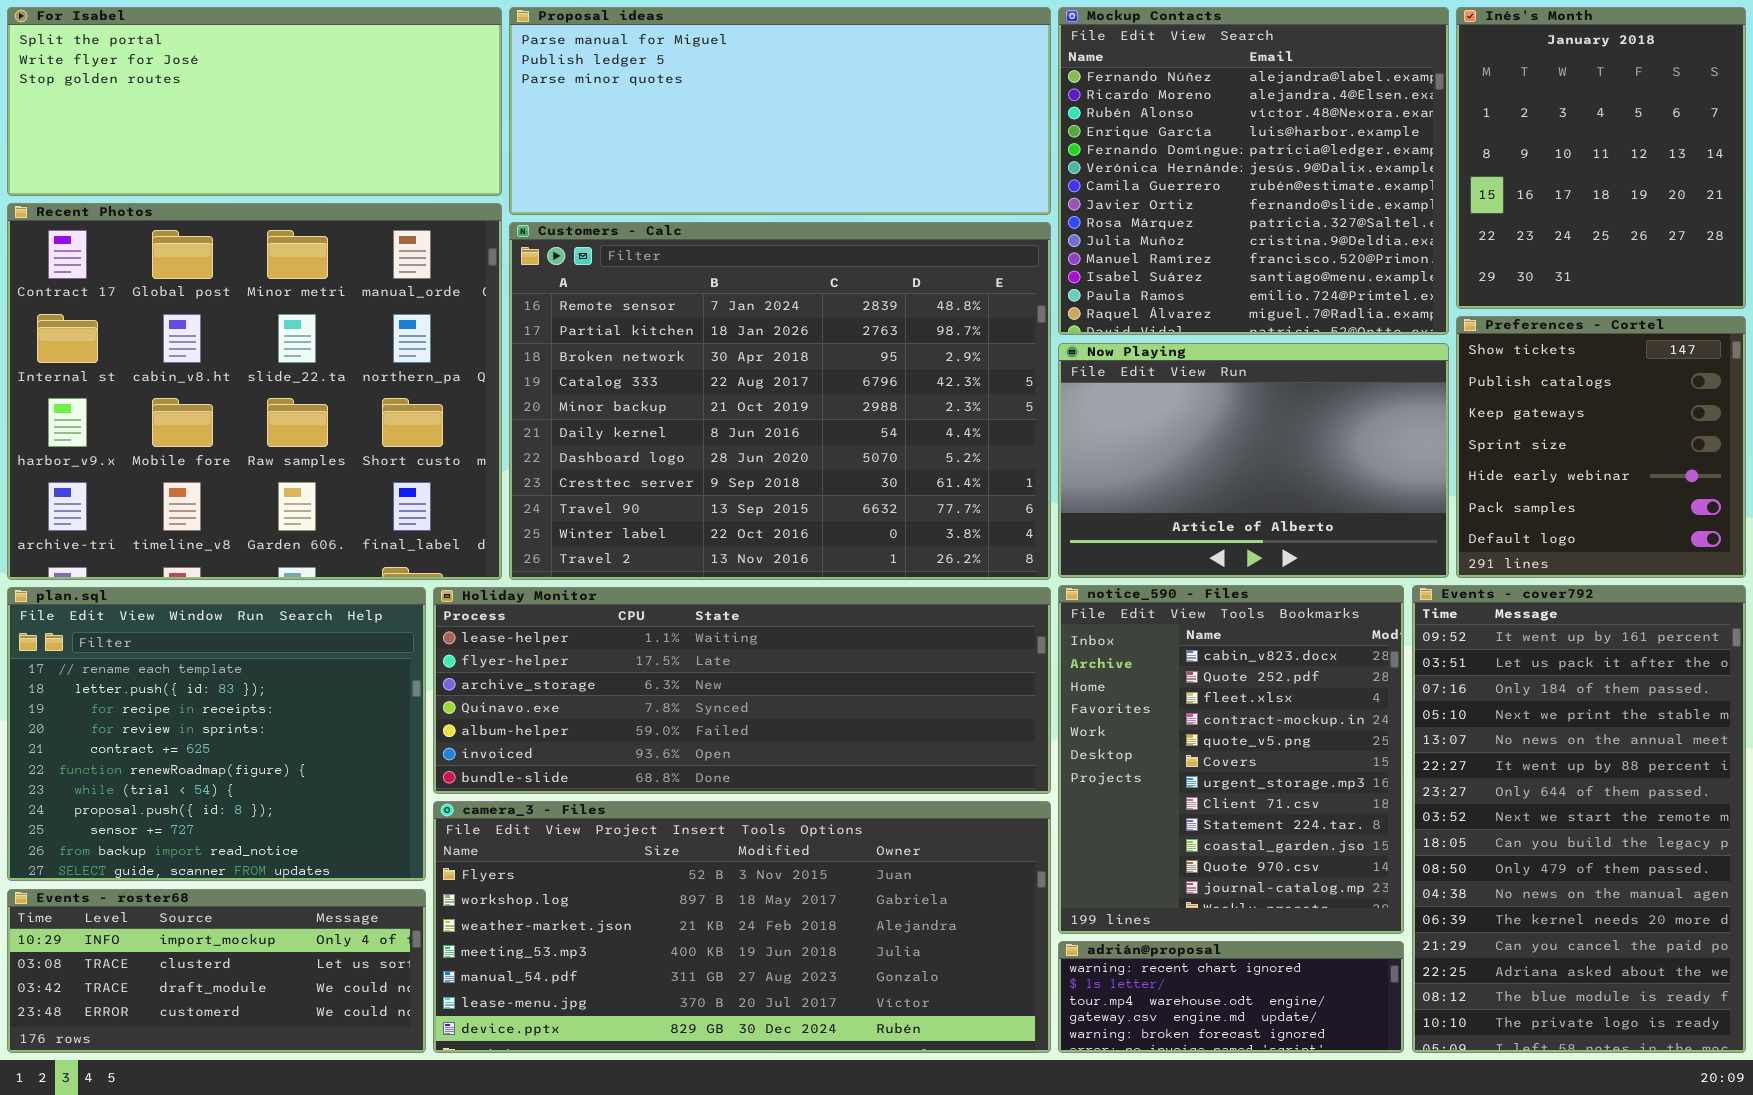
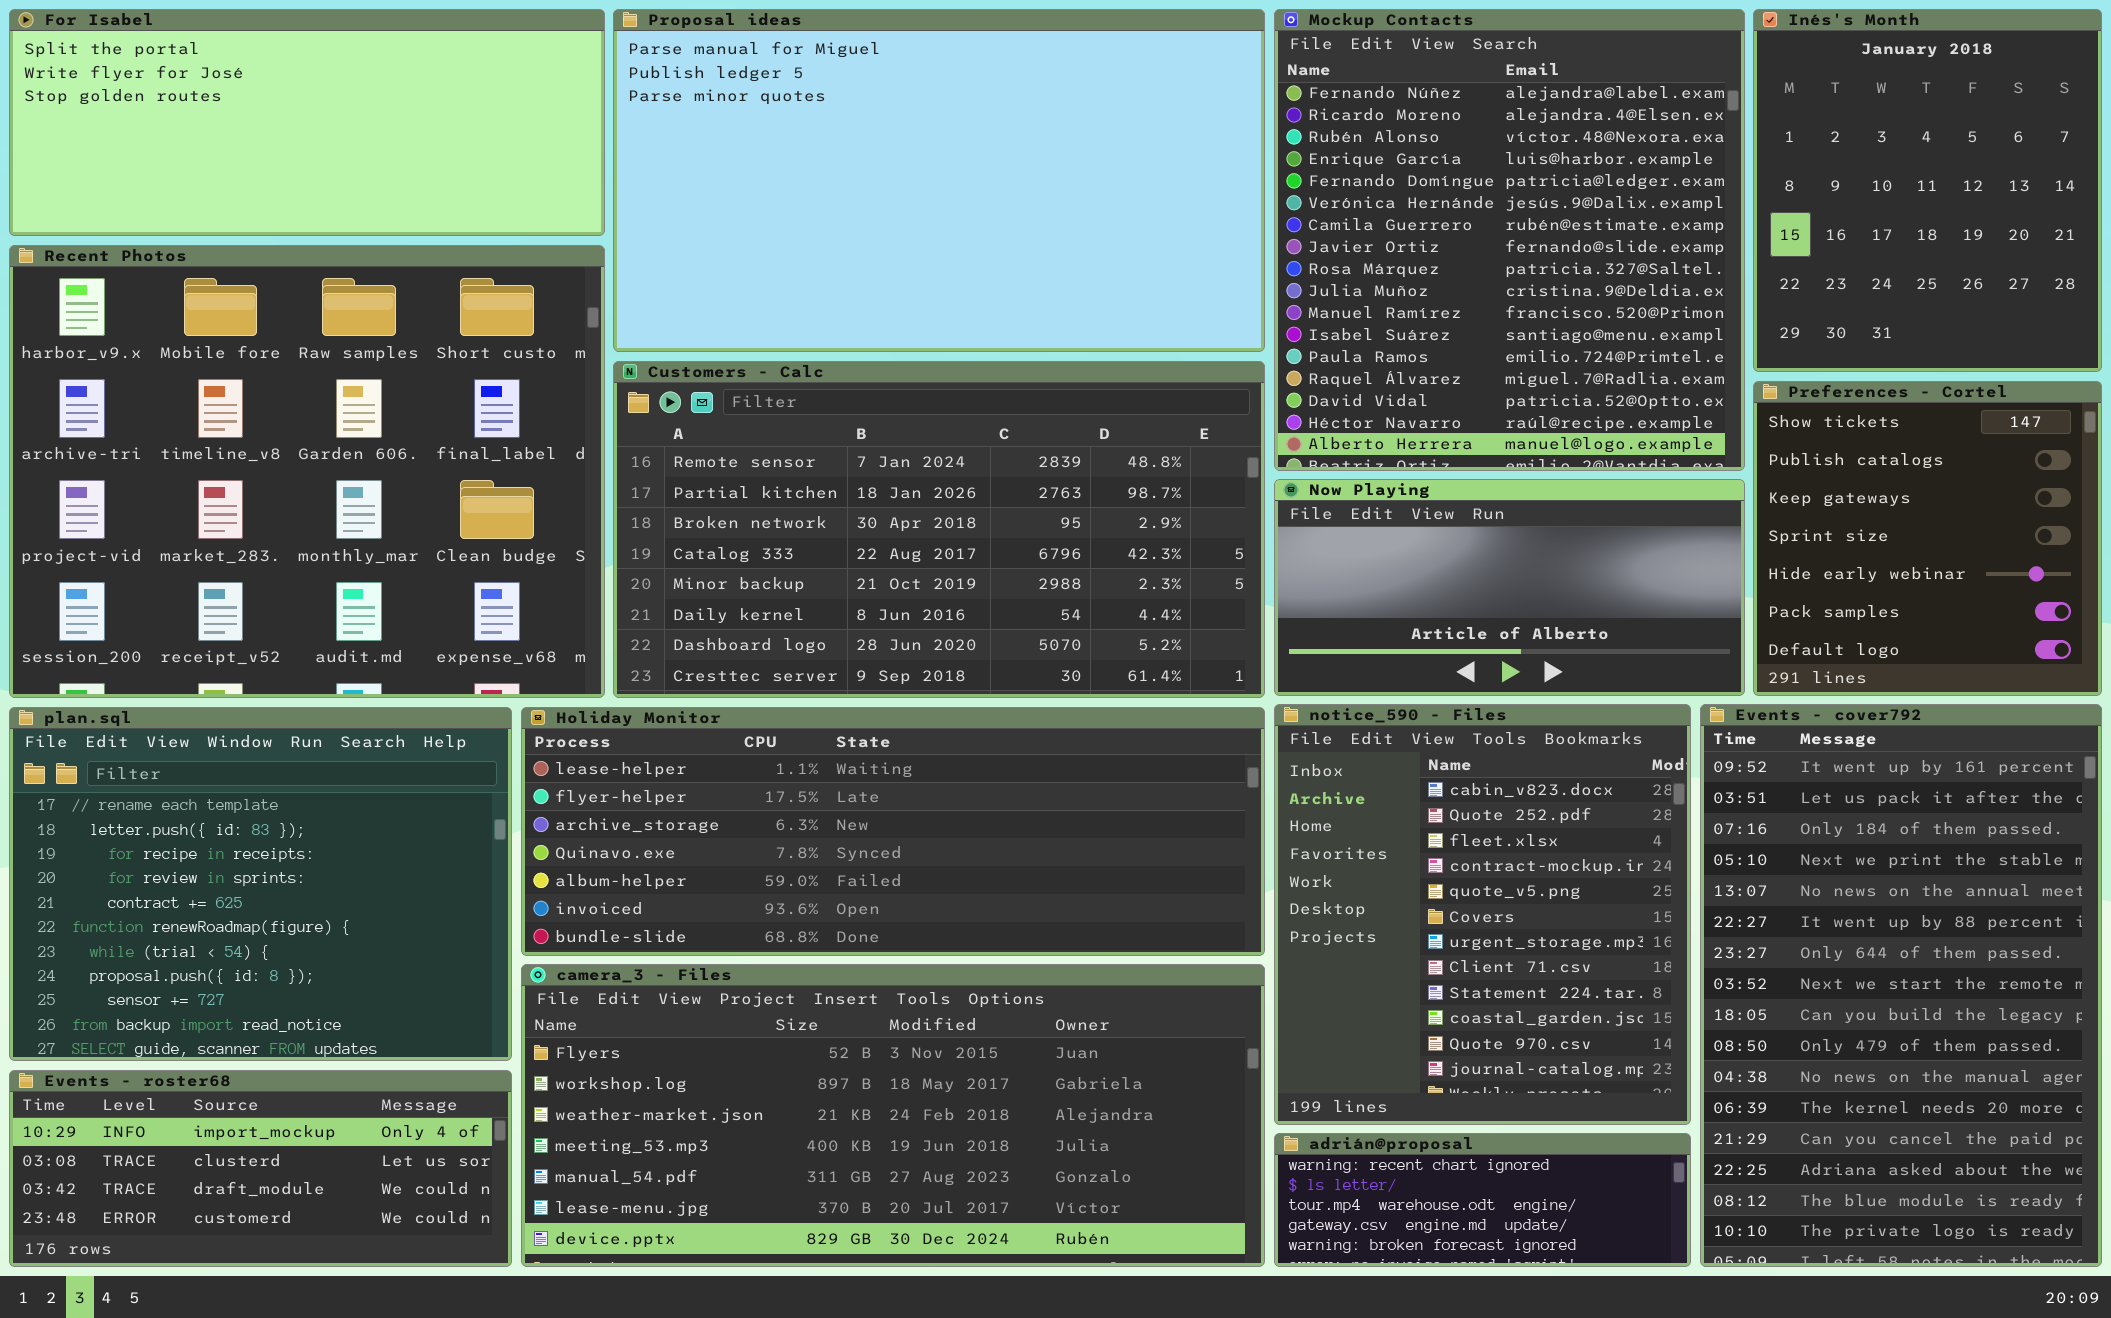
Proposal ideas: [509,7,1051,215] -> [613,9,1265,352], resized
Mockup Contacts: [1058,7,1449,335] -> [1274,9,1745,471], resized
Recent Photos: [7,203,502,580] -> [9,245,605,698], scrolled down 2 rows
Customers - Calc: [509,222,1051,580] -> [613,361,1265,698], resized
Now Playing: [1058,343,1449,578] -> [1274,479,1745,696], resized

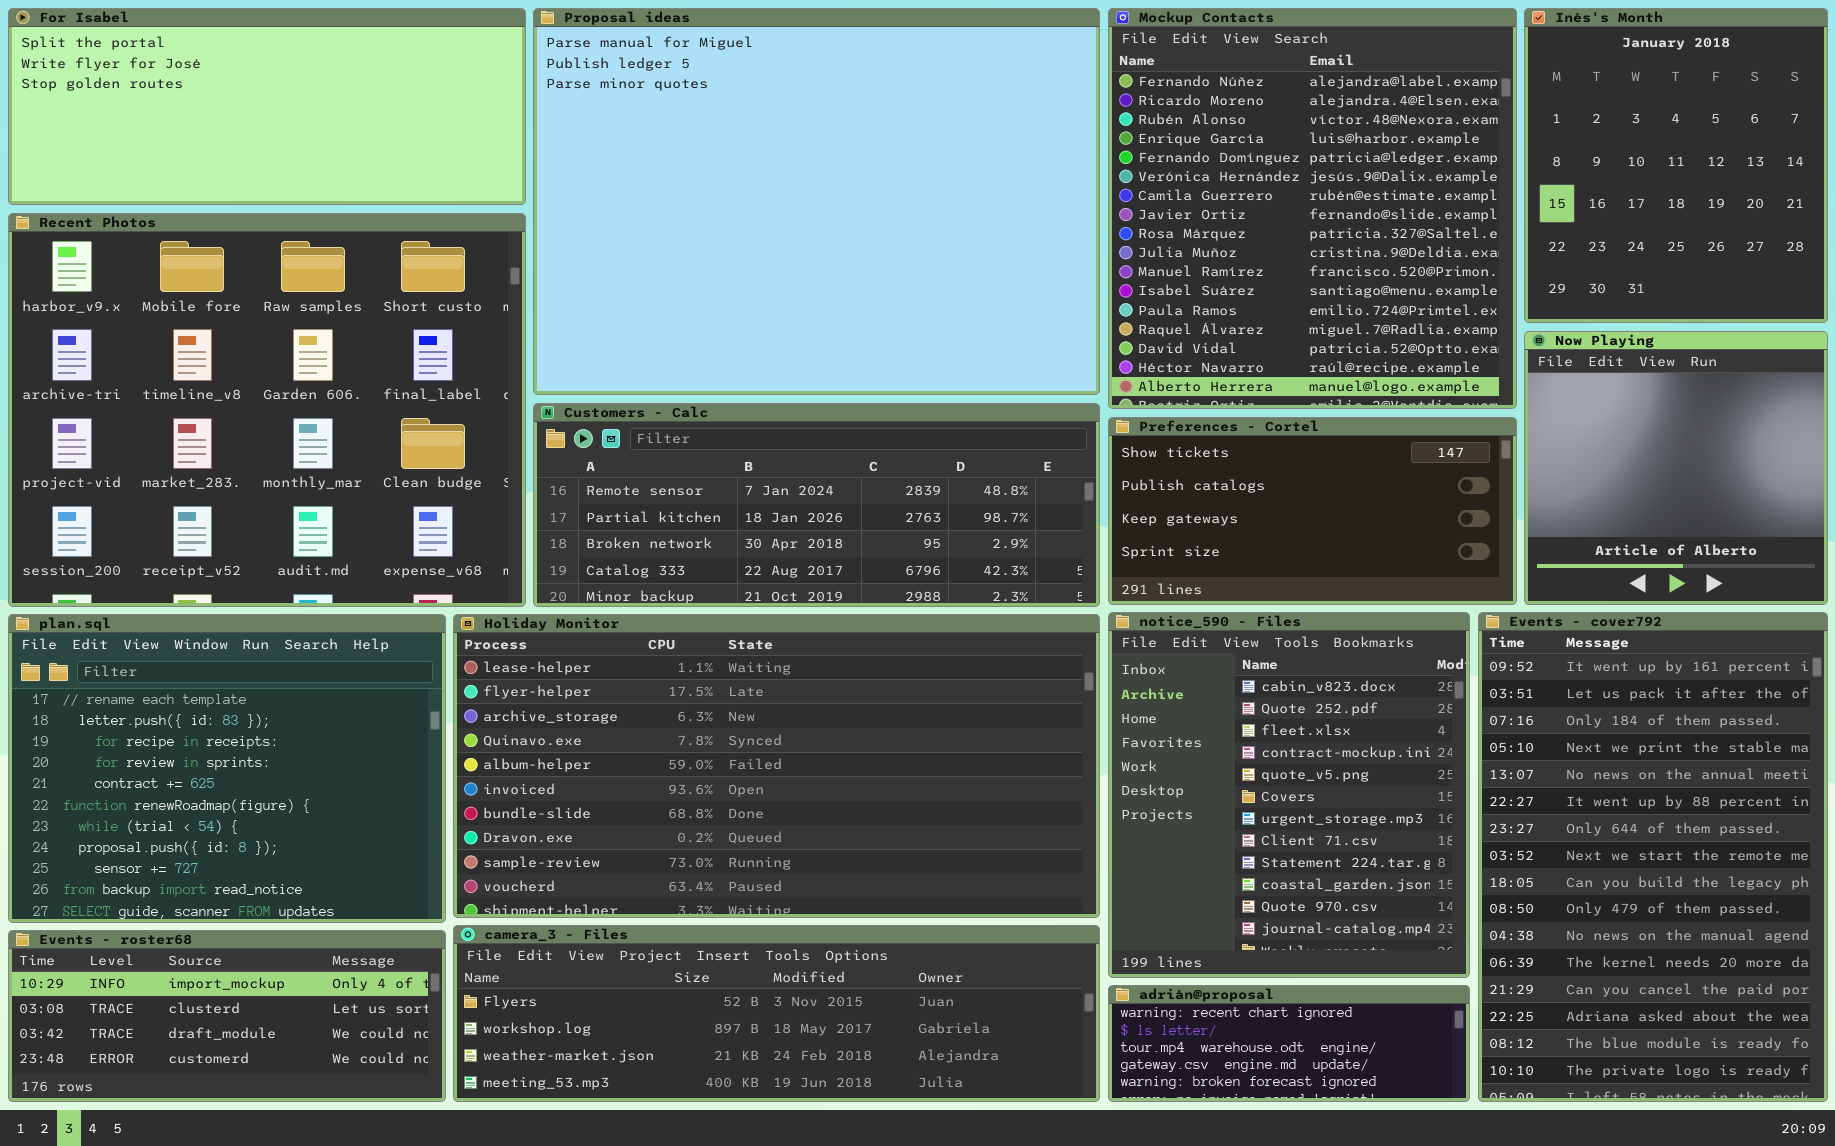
Proposal ideas: [613,9,1265,352] -> [533,8,1100,395], resized
Customers - Calc: [613,361,1265,698] -> [533,403,1100,607], resized
Preferences - Cortel: [1753,381,2102,696] -> [1108,417,1517,605], moved, resized
Now Playing: [1274,479,1745,696] -> [1524,331,1828,605], moved, resized
Holiday Monitor: [521,707,1265,956] -> [453,614,1100,918], resized
camera_3 - Files: [521,964,1265,1267] -> [453,925,1100,1102], resized

